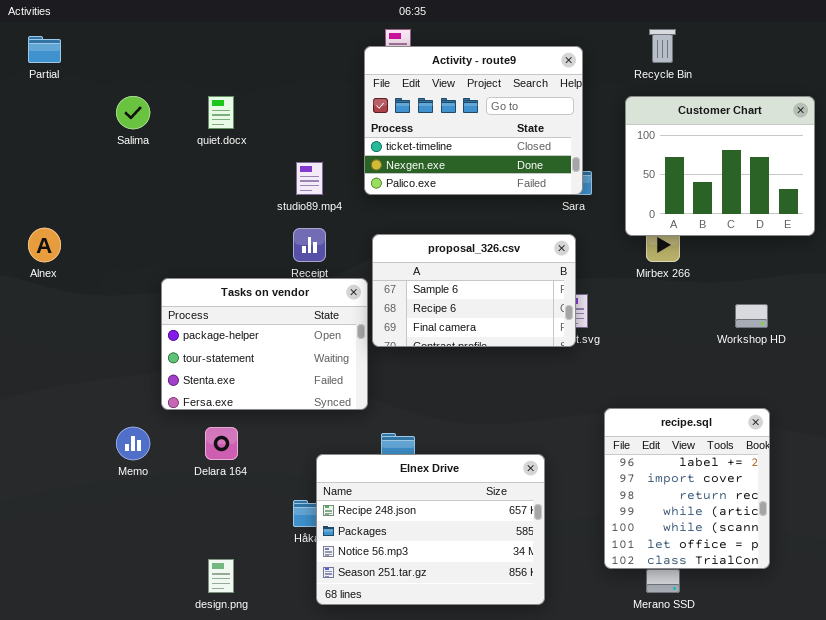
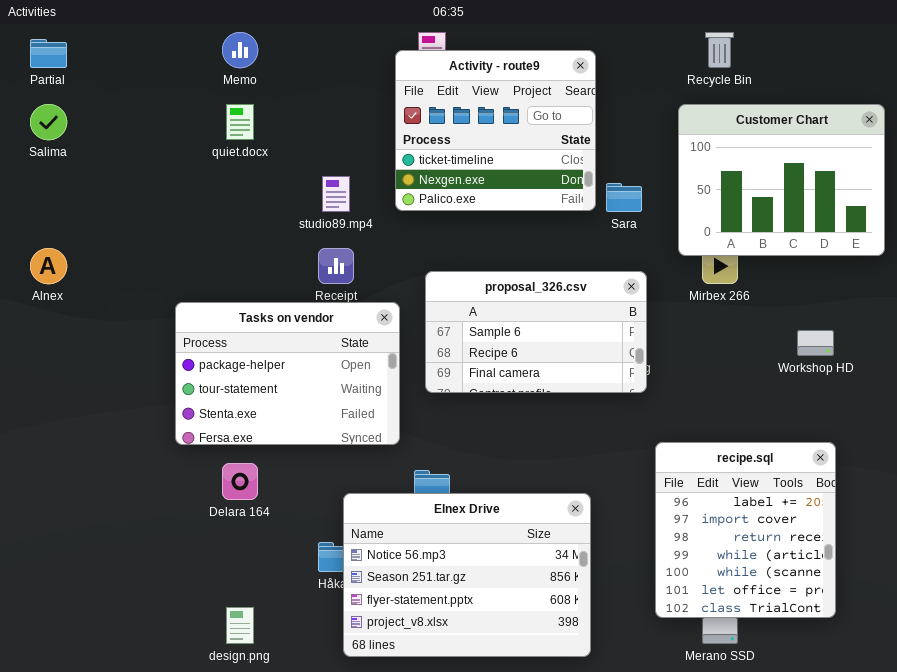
Activity - route9: [364,46,583,195] -> [395,50,596,211], resized
Salima: [116,96,150,129] -> [30,104,67,140], moved
proposal_326.csv: [372,234,576,347] -> [425,271,647,393], moved
Memo: [116,427,150,460] -> [222,32,258,68], moved
Elnex Drive: [316,454,545,605] -> [343,493,591,657], scrolled down 2 rows

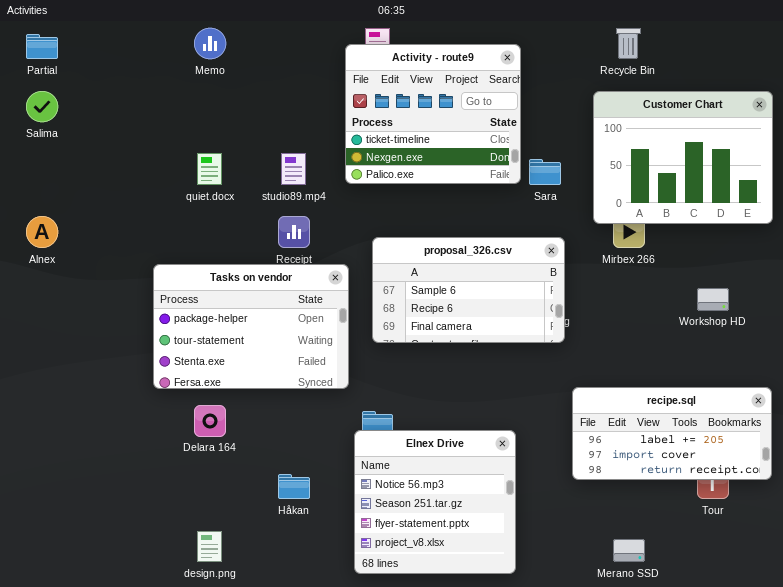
quiet.docx: [226,104,254,140] -> [197,153,222,185], moved
recipe.sql: [655,442,836,618] -> [572,387,772,480], resized
Elnex Drive: [343,493,591,657] -> [354,430,516,574], resized

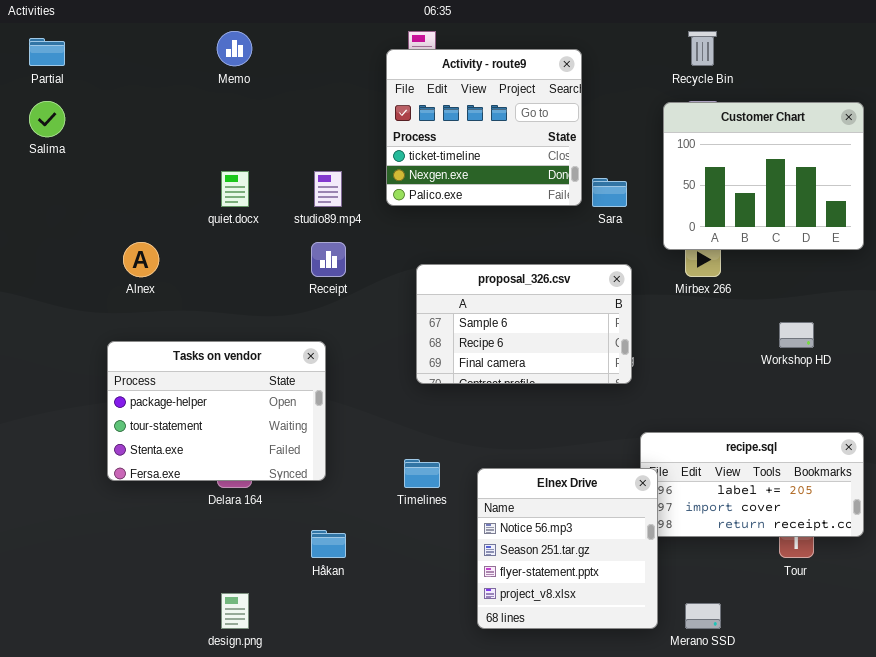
Alnex: [26,216,58,248] -> [123,242,159,277], moved
Tasks on vendor: [153,264,349,389] -> [107,341,326,481], moved
Elnex Drive: [354,430,516,574] -> [477,468,658,629], moved

